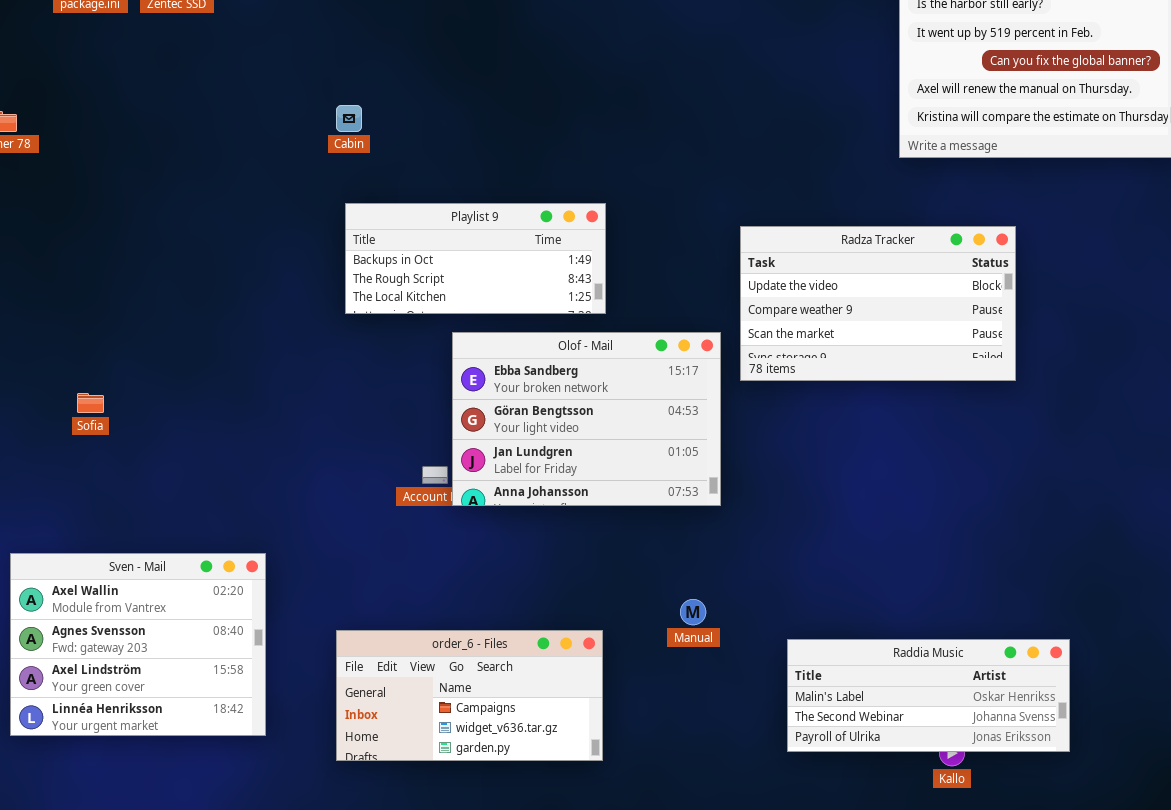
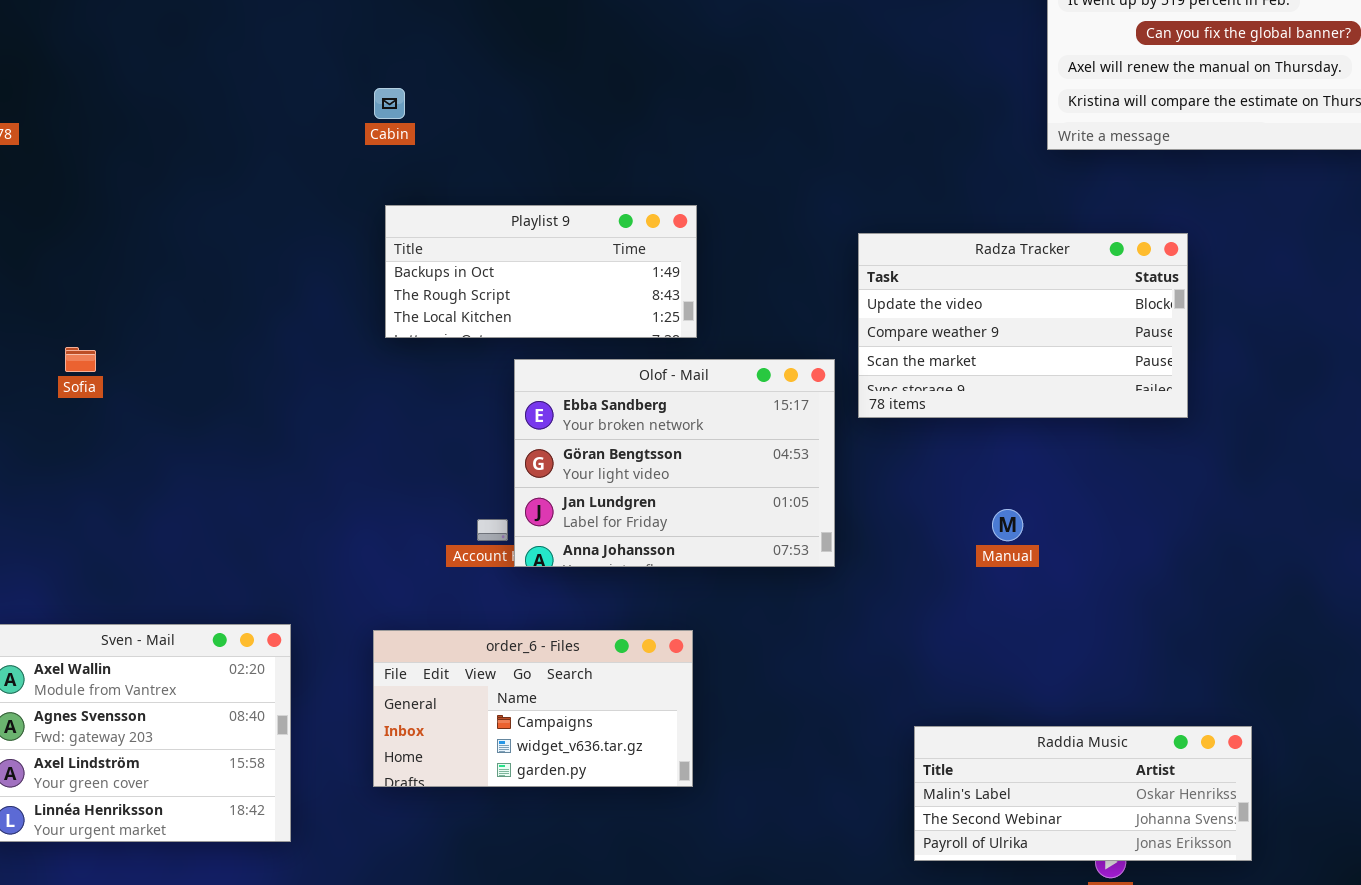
Sofia: [77,393,104,413] -> [65,347,96,372], moved
Manual: [680,599,706,625] -> [992,509,1023,541], moved
order_6 - Files: [336,630,603,761] -> [373,630,693,787], moved

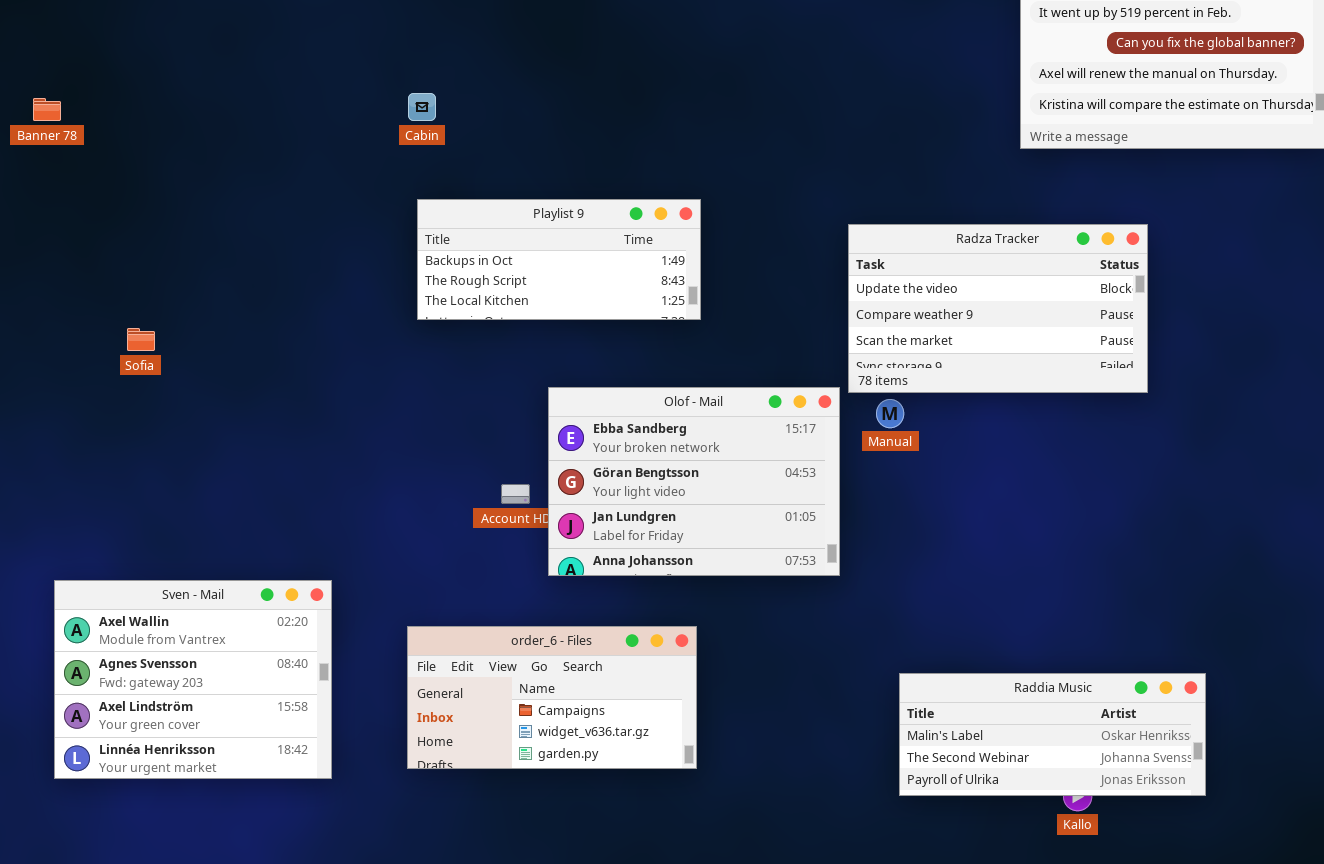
Olof - Mail: [514,359,835,567] -> [548,387,840,576], moved
Manual: [992,509,1023,541] -> [876,399,904,428], moved
order_6 - Files: [373,630,693,787] -> [407,626,697,769], moved

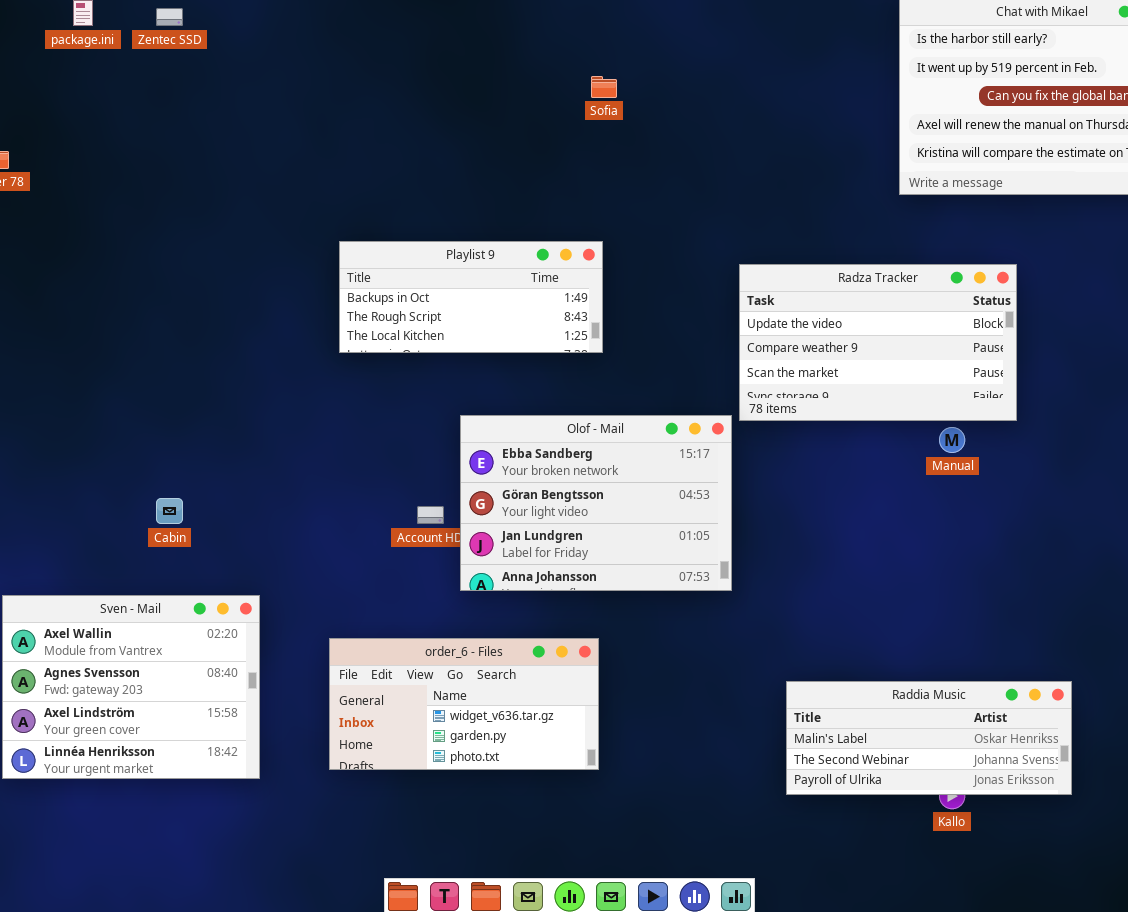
Cabin: [408,93,436,121] -> [156,498,183,524], moved
Sofia: [127,328,155,351] -> [591,76,617,98], moved
Manual: [876,399,904,428] -> [939,427,965,453], moved
order_6 - Files: [407,626,697,769] -> [329,638,599,770], scrolled down 1 row

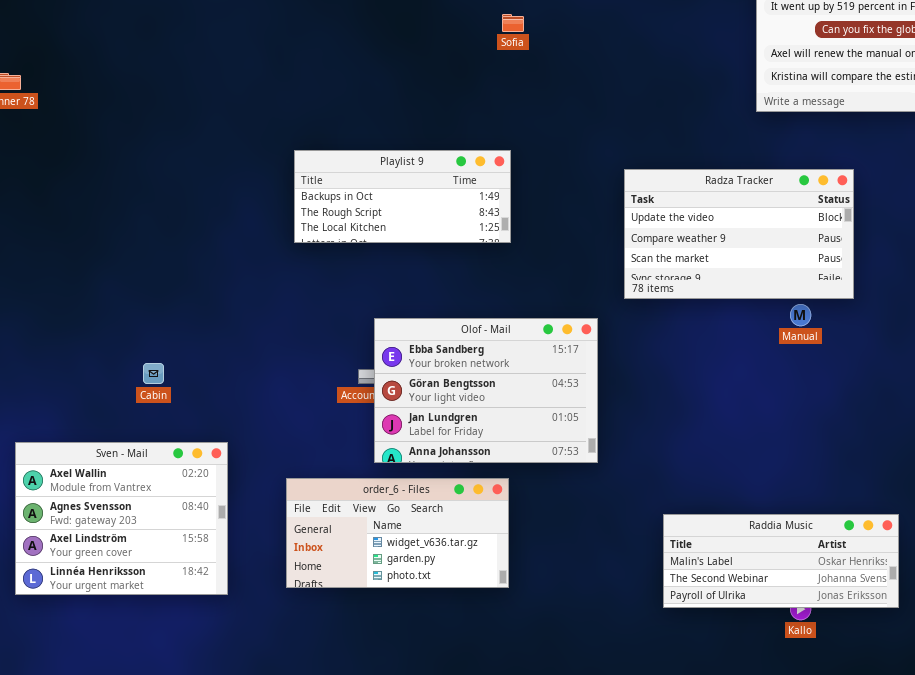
Olof - Mail: [460,415,732,591] -> [374,318,598,463], moved

